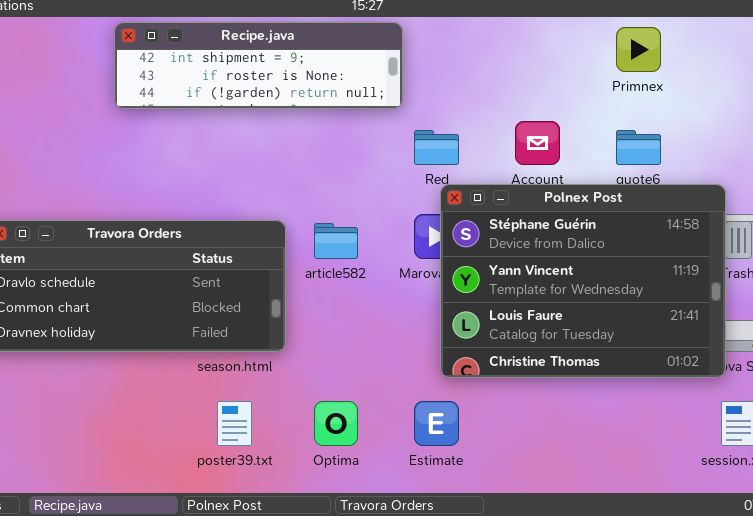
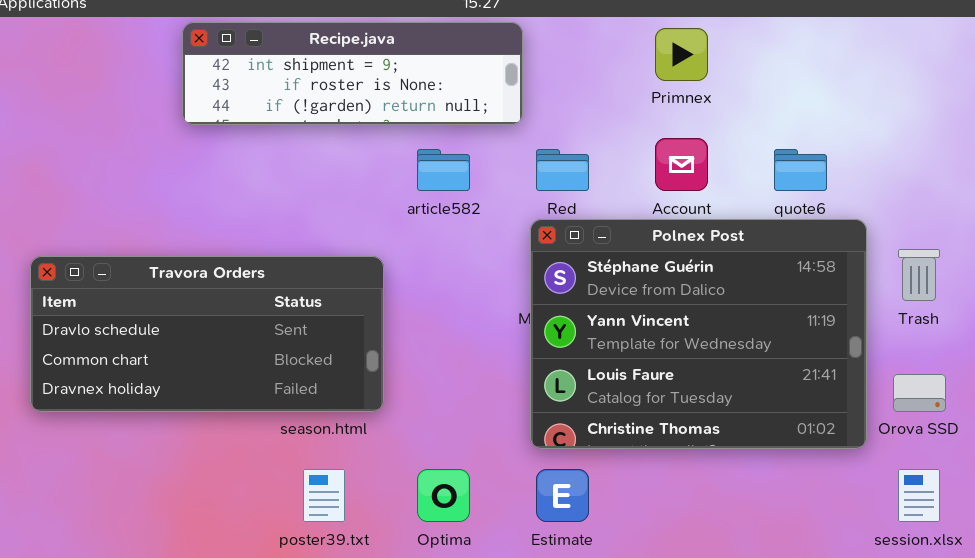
Primnex: [616,27,661,72] -> [655,28,708,81], moved
Polnex Post: [440,184,726,378] -> [530,219,867,449], moved
article582: [314,223,358,259] -> [417,149,470,191], moved

